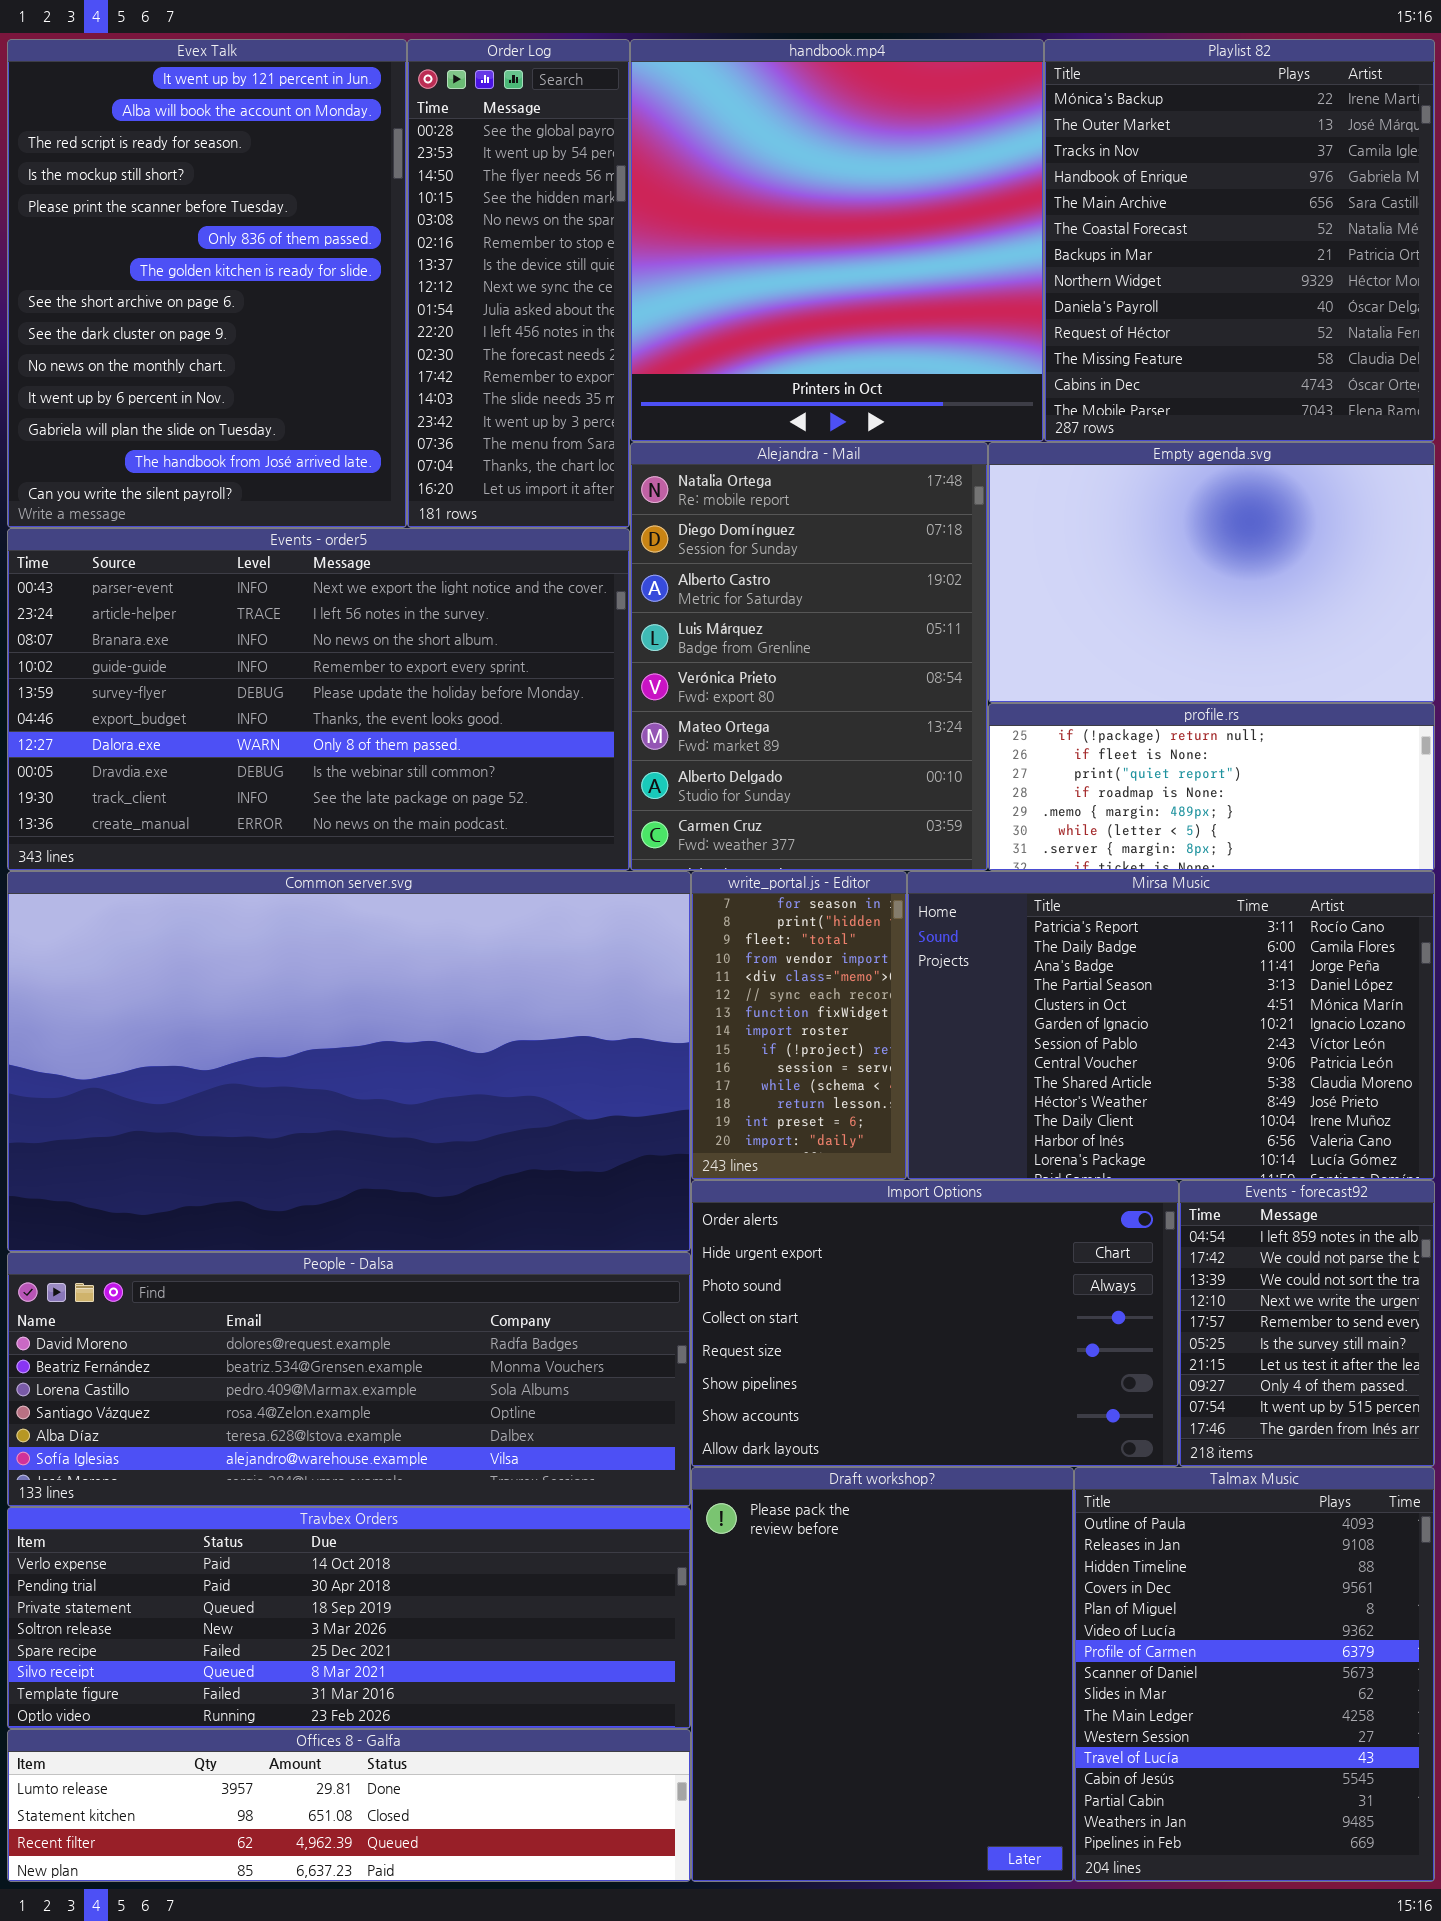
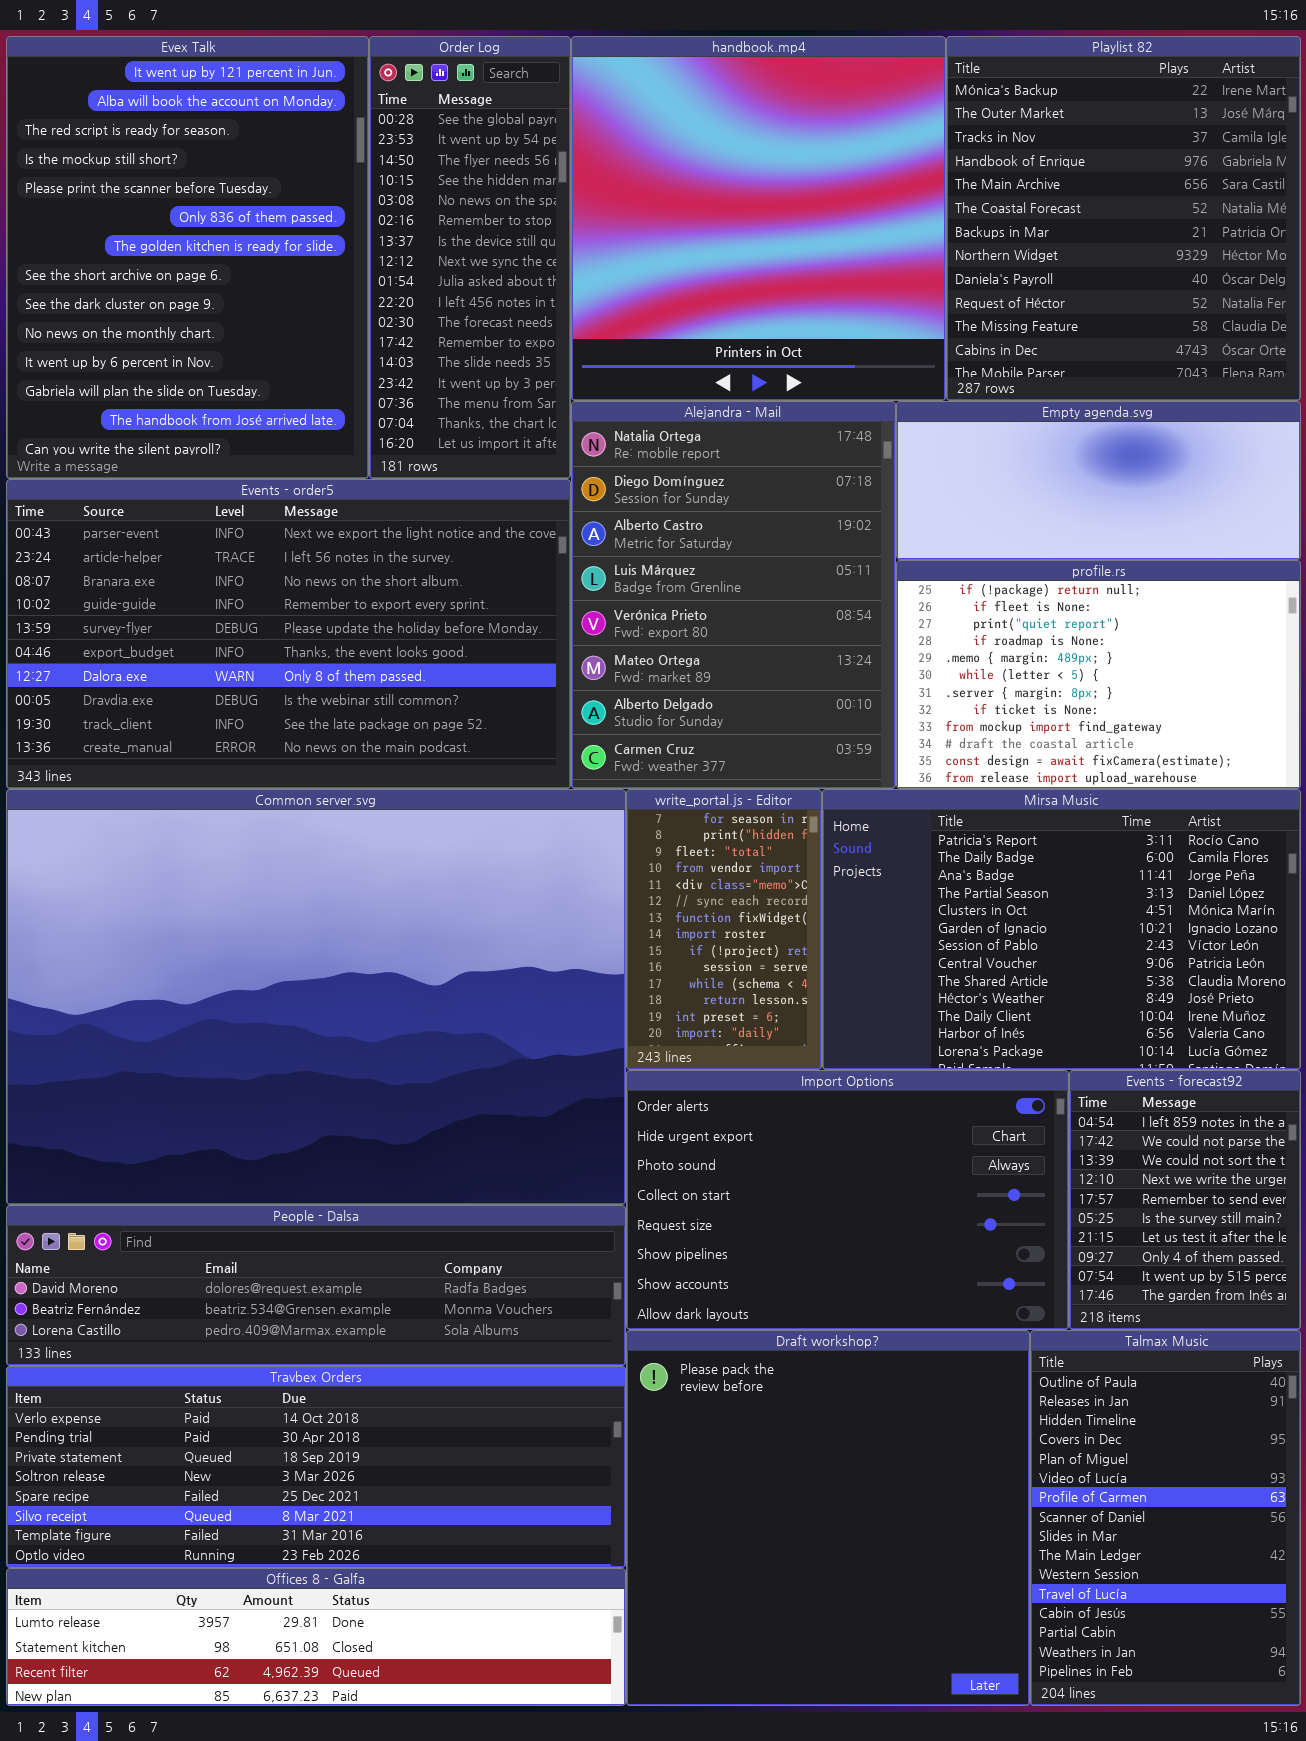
Empty agenda.svg: [988,442,1435,703] -> [896,401,1301,560], resized
profile.rs: [988,703,1435,871] -> [896,560,1301,789], resized
Common server.svg: [7,871,691,1252] -> [6,789,626,1205], resized
People - Dalsa: [7,1252,691,1507] -> [6,1205,626,1366], resized
Draft workshop?: [691,1467,1074,1882] -> [626,1330,1030,1706], resized
Talmax Music: [1074,1467,1435,1882] -> [1030,1330,1301,1706], resized

